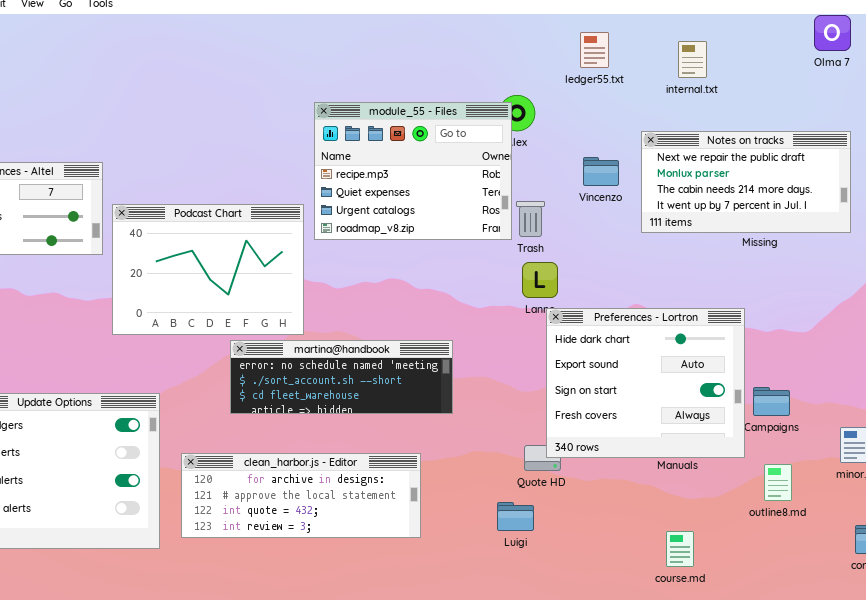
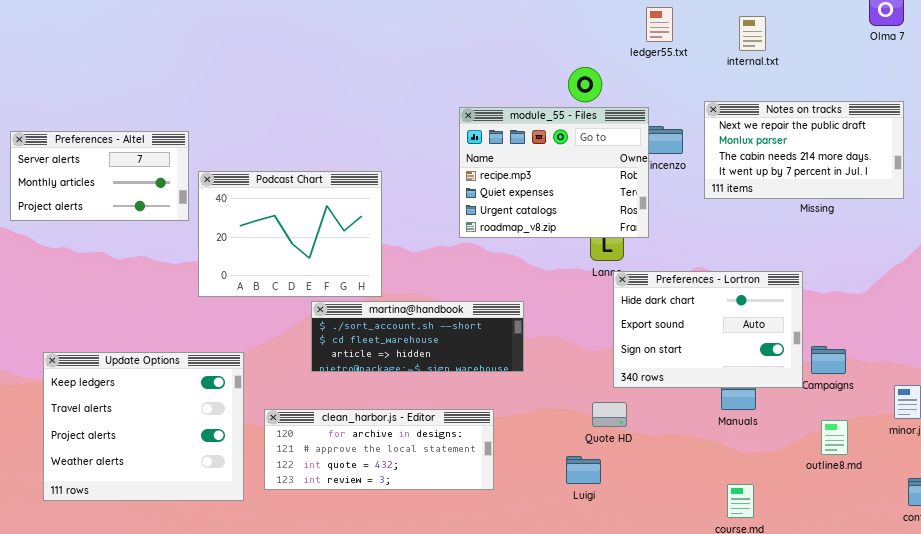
module_55 - Files: [314,102,512,240] -> [459,107,649,238], moved
Preferences - Lortron: [546,308,745,458] -> [613,271,803,388], resized
martina@handbook: [230,340,453,414] -> [311,301,524,372], scrolled down 1 row

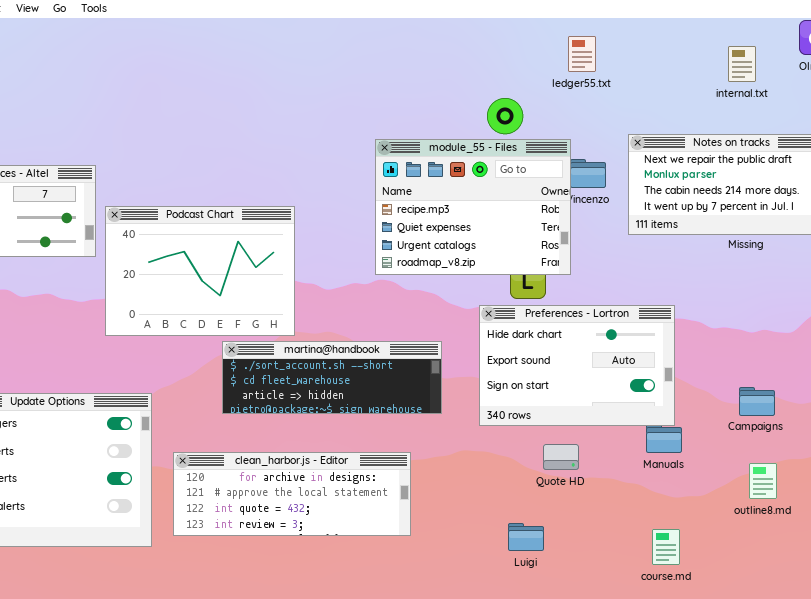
internal.txt: [739,16,766,51] -> [728,46,756,82], moved
Preferences - Lortron: [613,271,803,388] -> [479,305,675,426], moved
Quote HD: [592,402,627,427] -> [543,444,579,470], moved
Luigi: [566,456,601,484] -> [508,523,544,551], moved

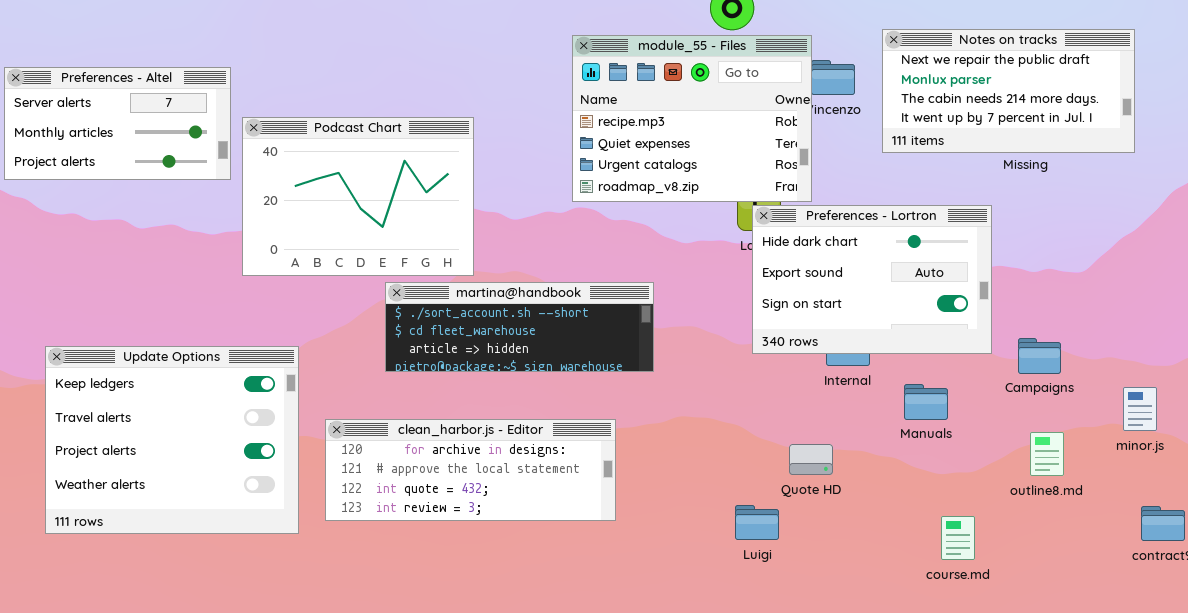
Preferences - Lortron: [479,305,675,426] -> [752,205,992,354], moved
Quote HD: [543,444,579,470] -> [789,444,833,475], moved
course.md: [652,529,680,565] -> [941,516,975,560], moved

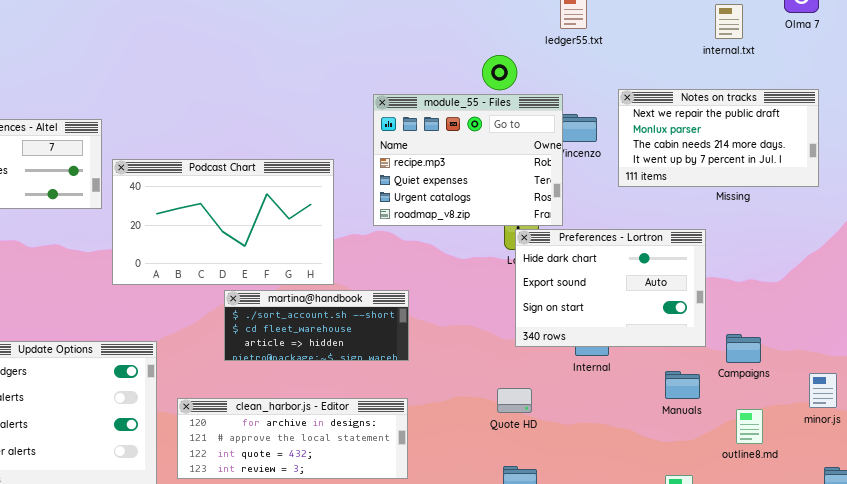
Podcast Chart: [242,117,474,276] -> [112,159,334,285], resized
martina@handbook: [385,282,654,372] -> [224,290,409,361], resized
Manuals: [904,384,948,420] -> [665,371,700,399], moved
Quote HD: [789,444,833,475] -> [497,388,532,413], moved

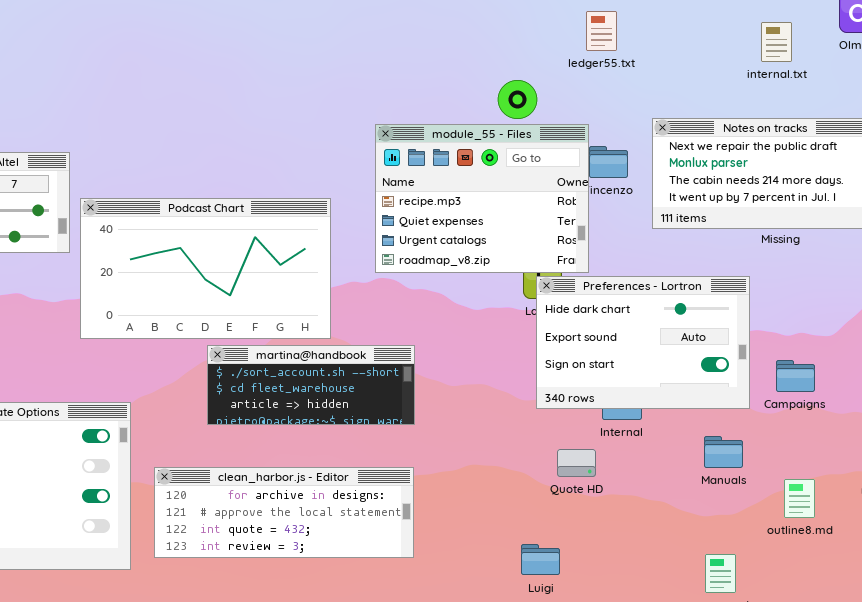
Campaigns: [726,334,761,363] -> [776,360,815,392], moved
Quote HD: [497,388,532,413] -> [557,449,596,477], moved

